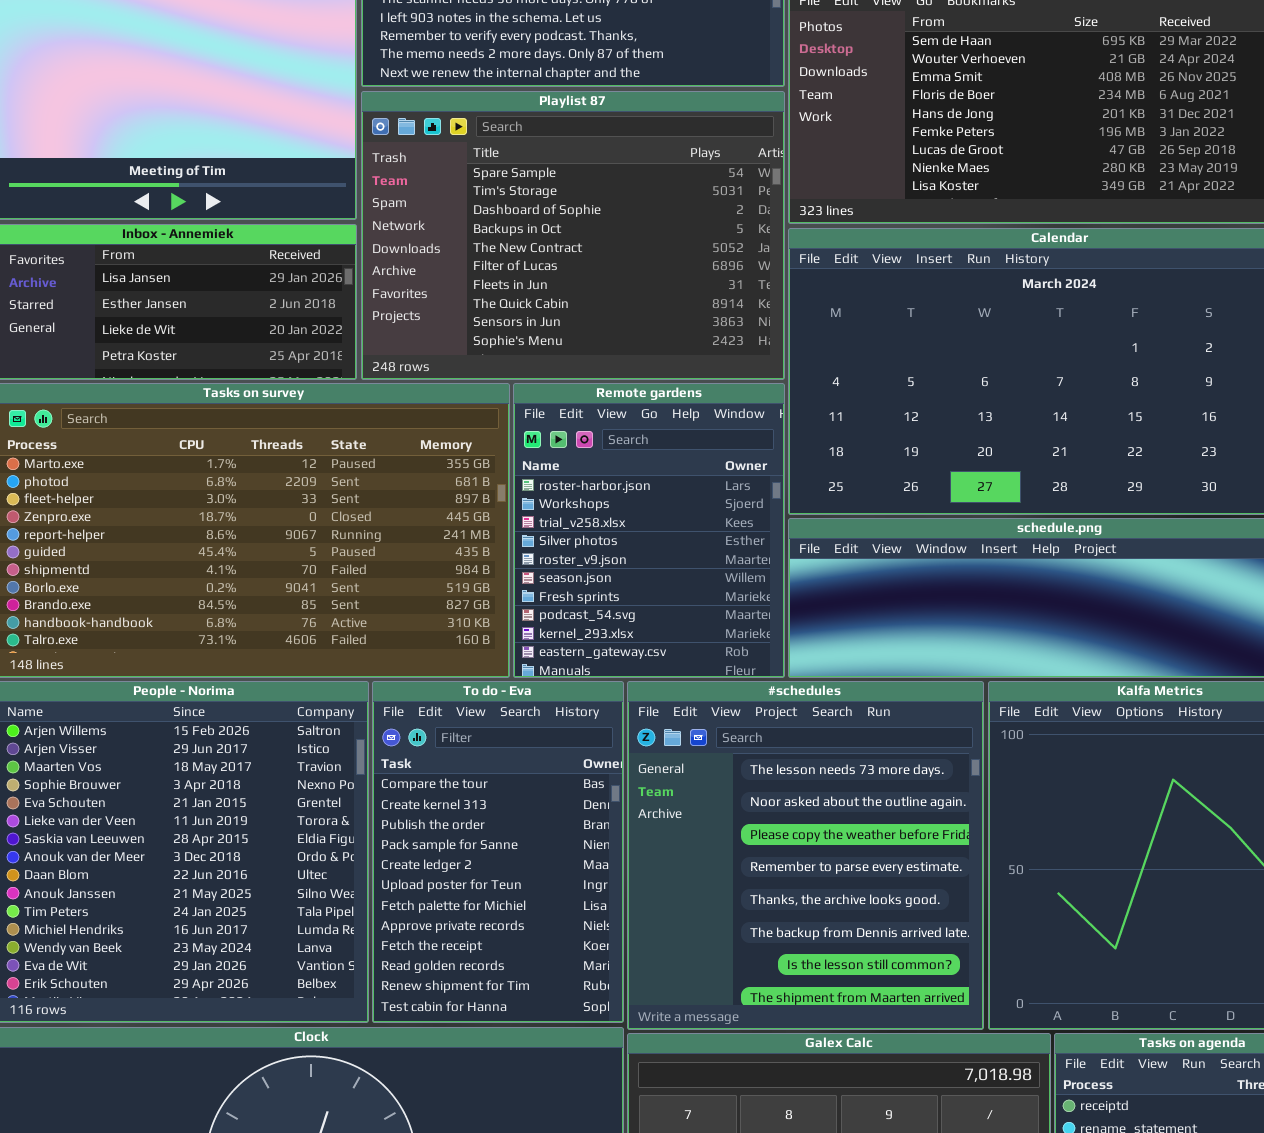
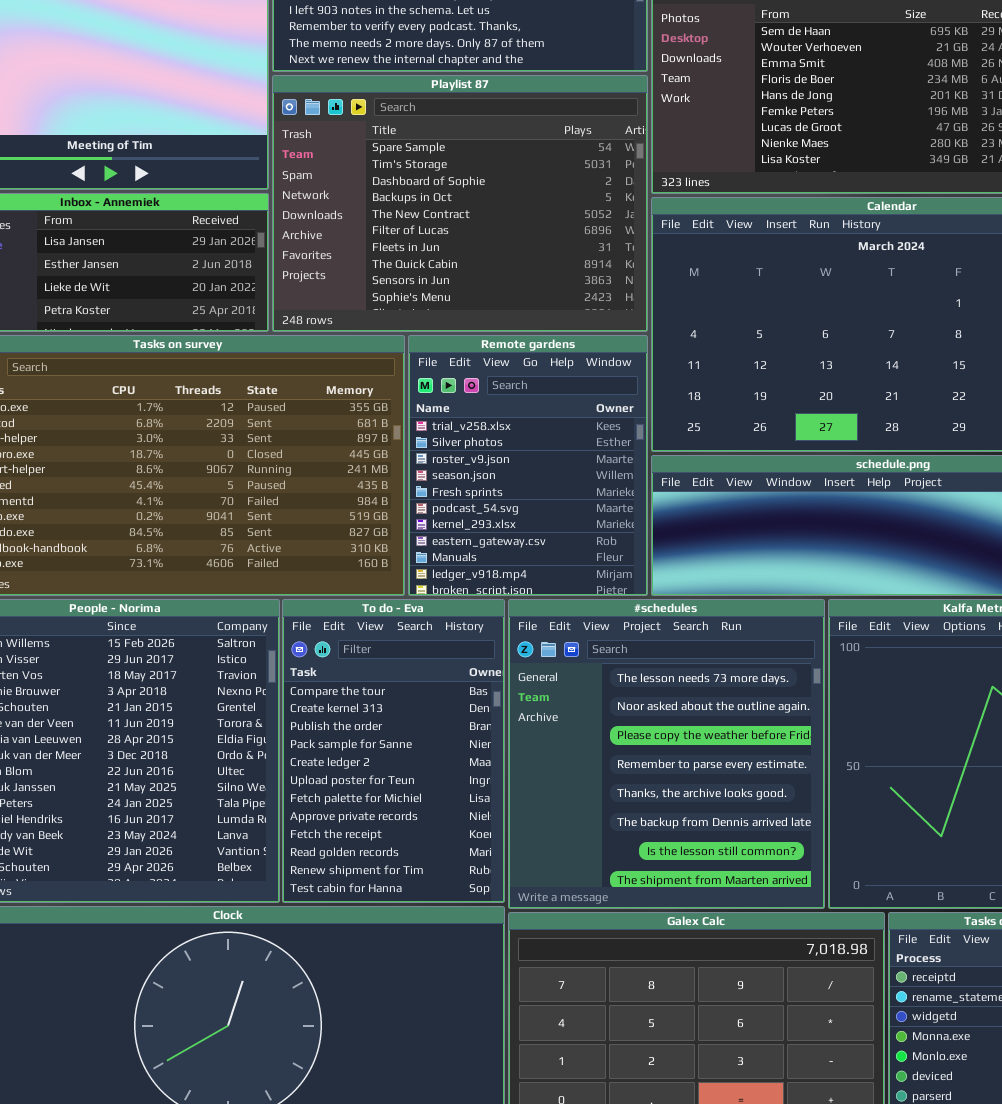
Remote gardens: [513,383,785,678] -> [408,335,648,596], scrolled down 2 rows

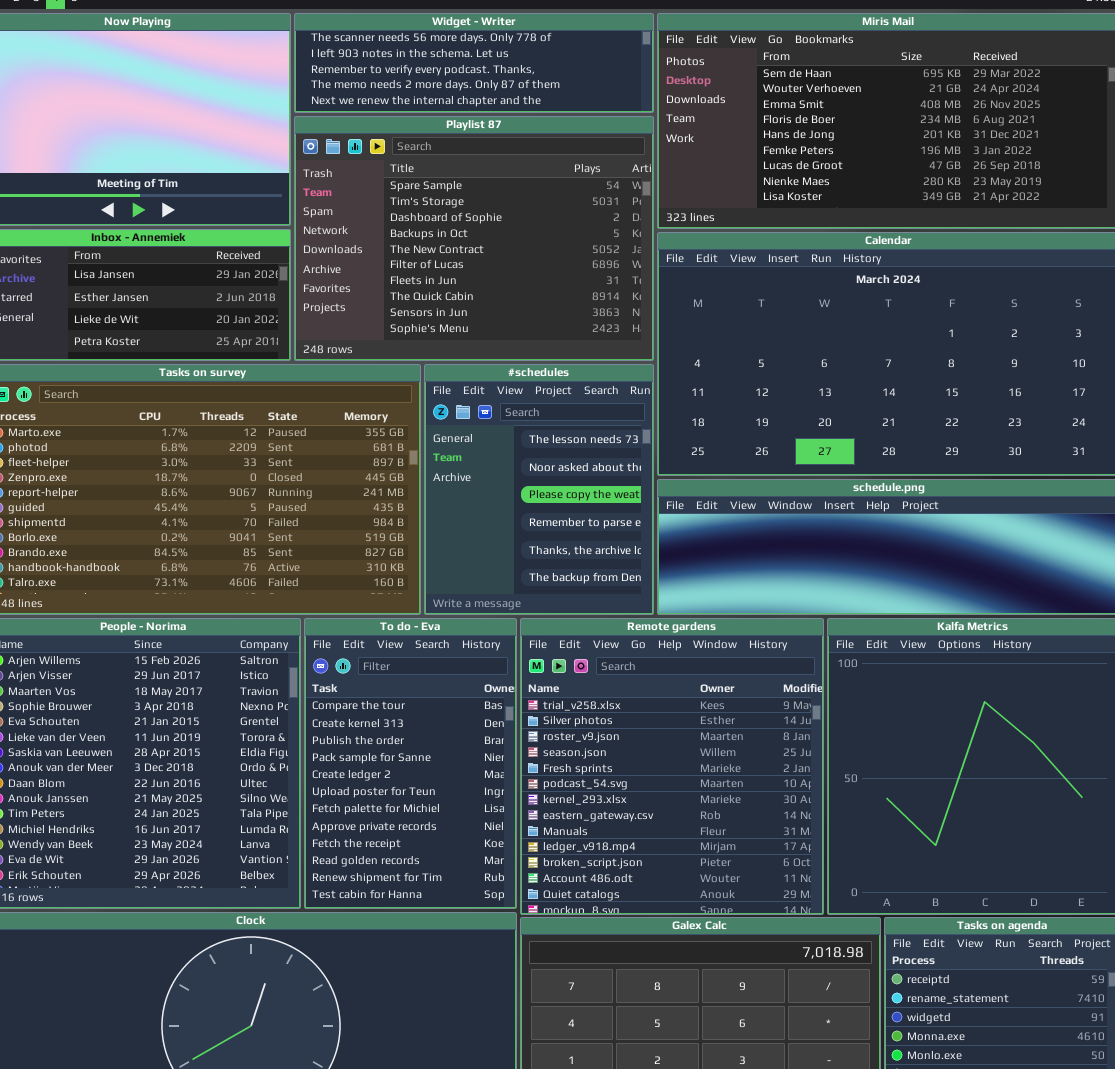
Remote gardens: [408,335,648,596] -> [520,618,824,915], moved, resized
#schedules: [508,599,825,909] -> [424,364,654,615], moved, resized

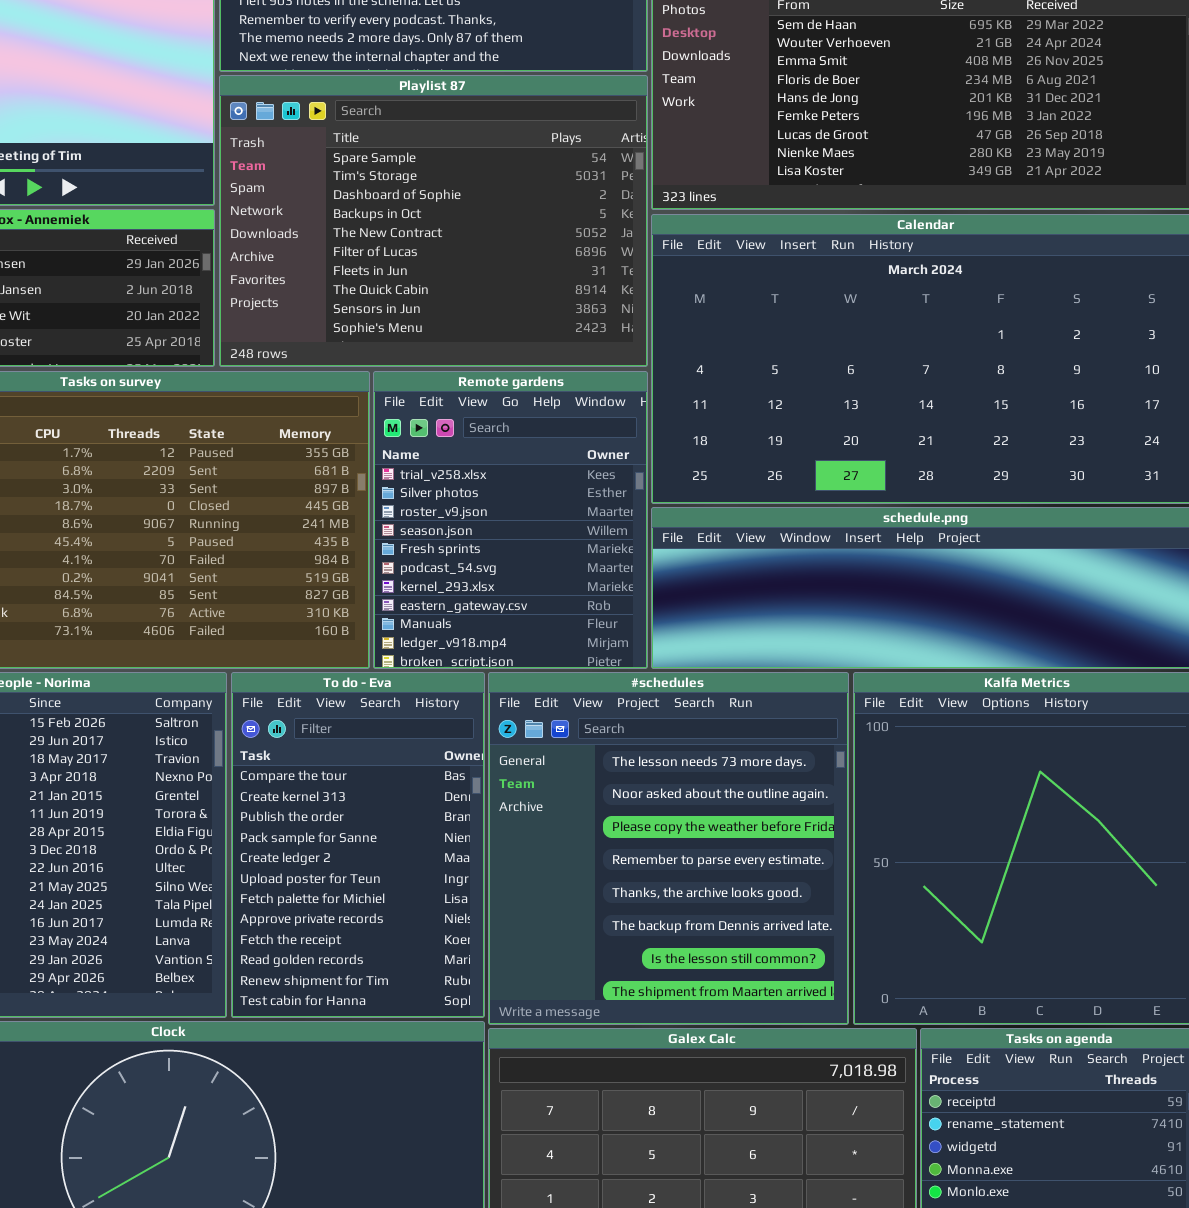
#schedules: [424,364,654,615] -> [488,672,849,1025], moved, resized
Remote gardens: [520,618,824,915] -> [373,371,648,669], moved, resized

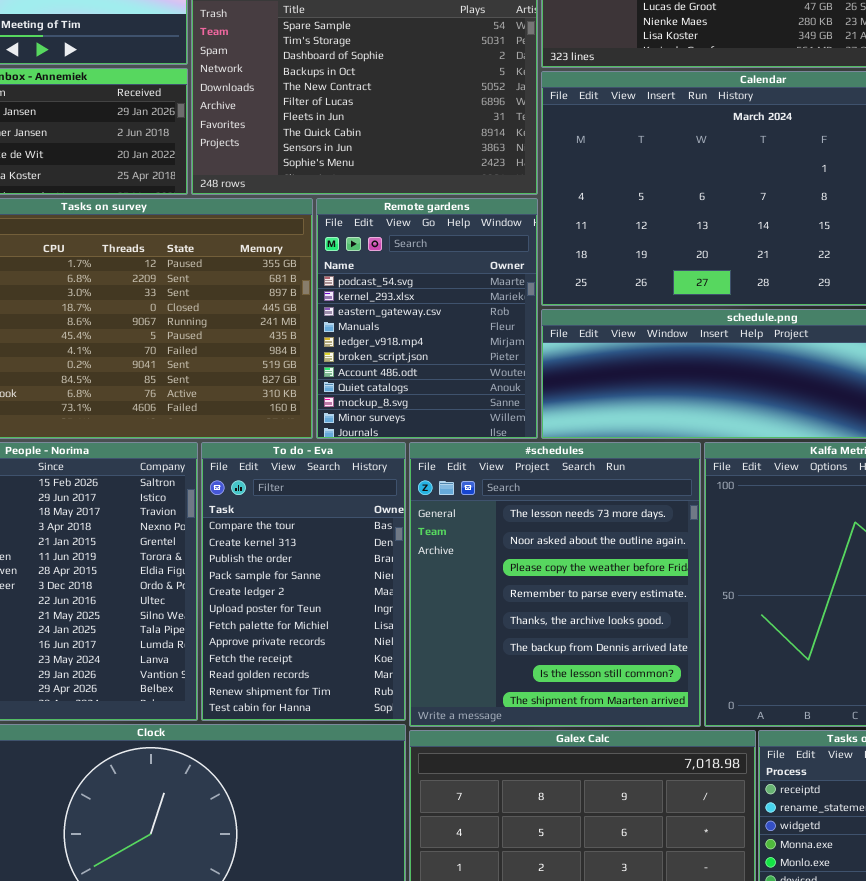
Remote gardens: [373,371,648,669] -> [316,198,538,439], scrolled down 5 rows

